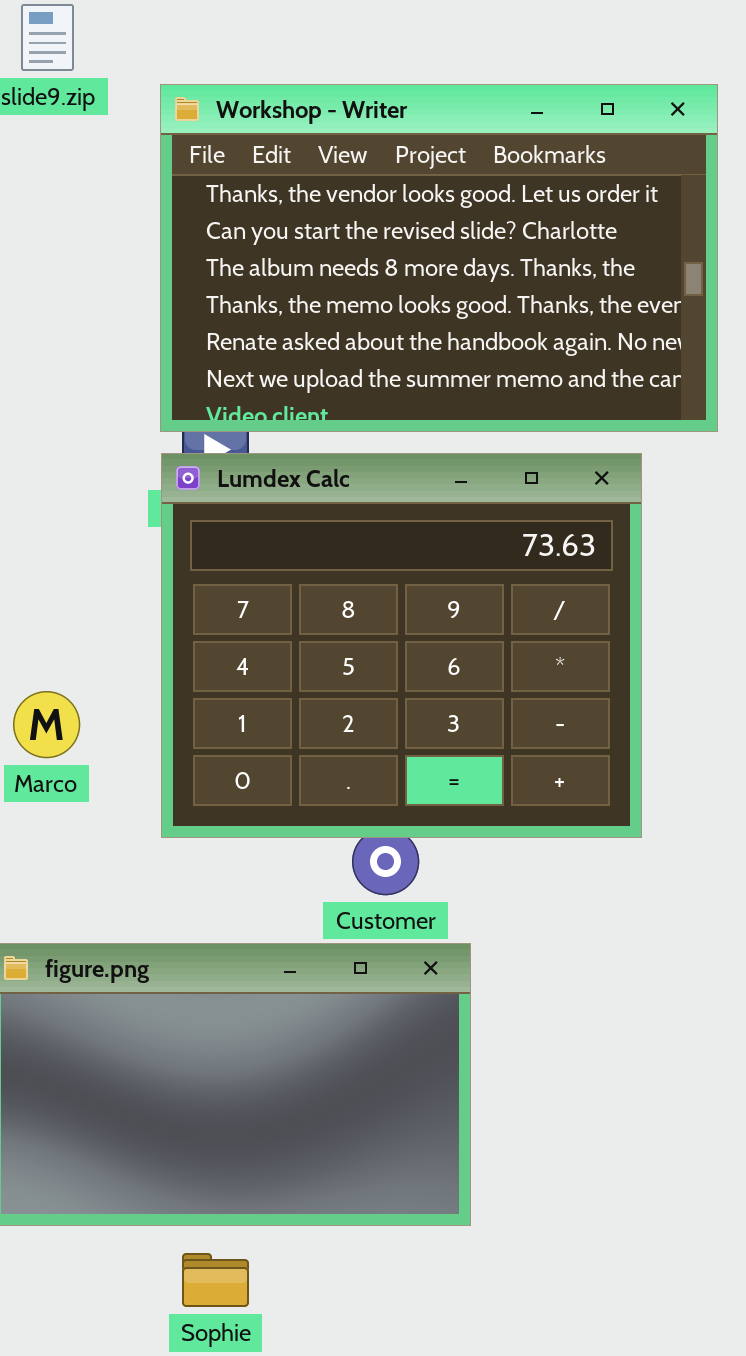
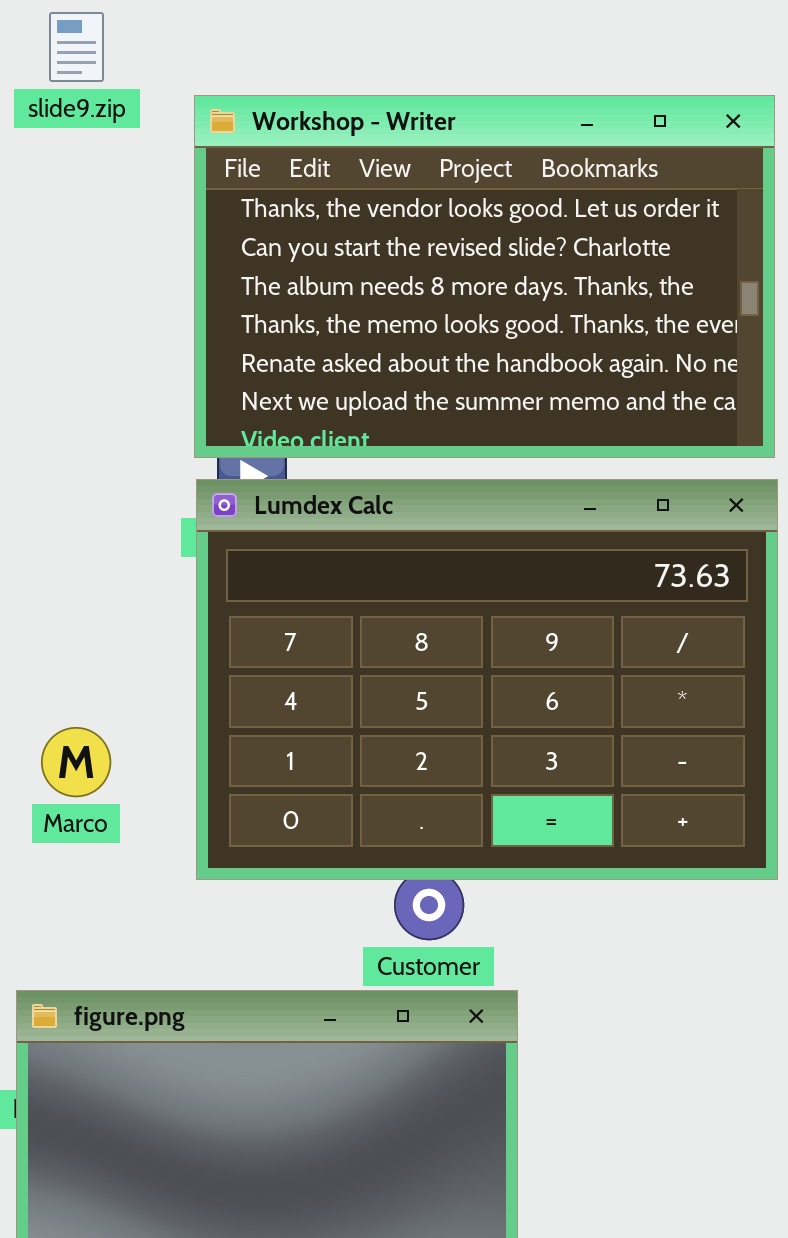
Lumdex Calc: [161,453,642,838] -> [196,479,778,880], resized

